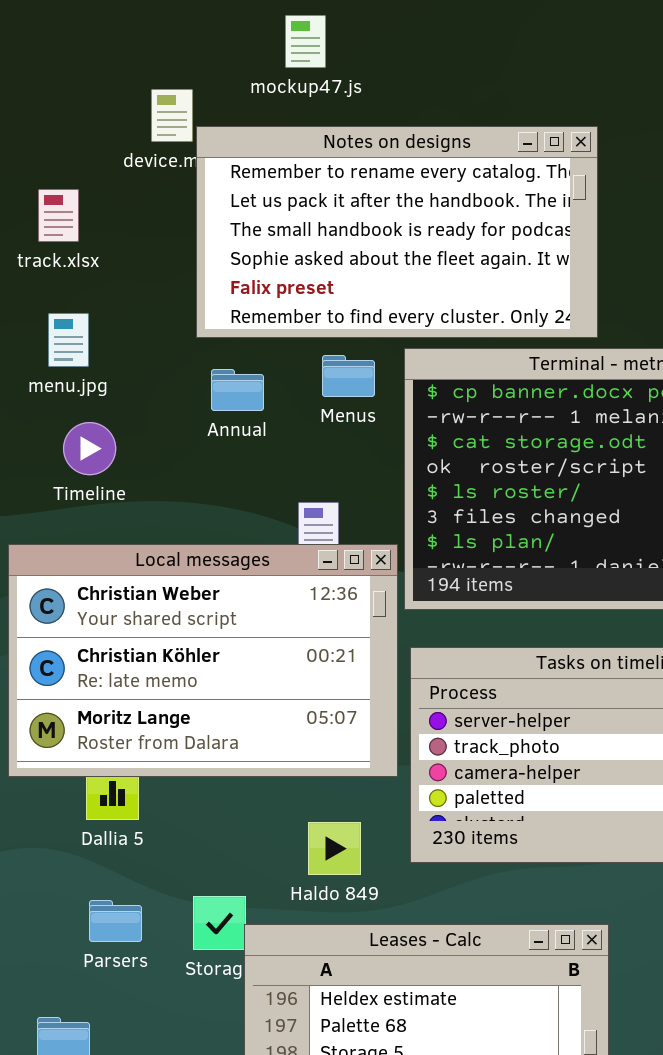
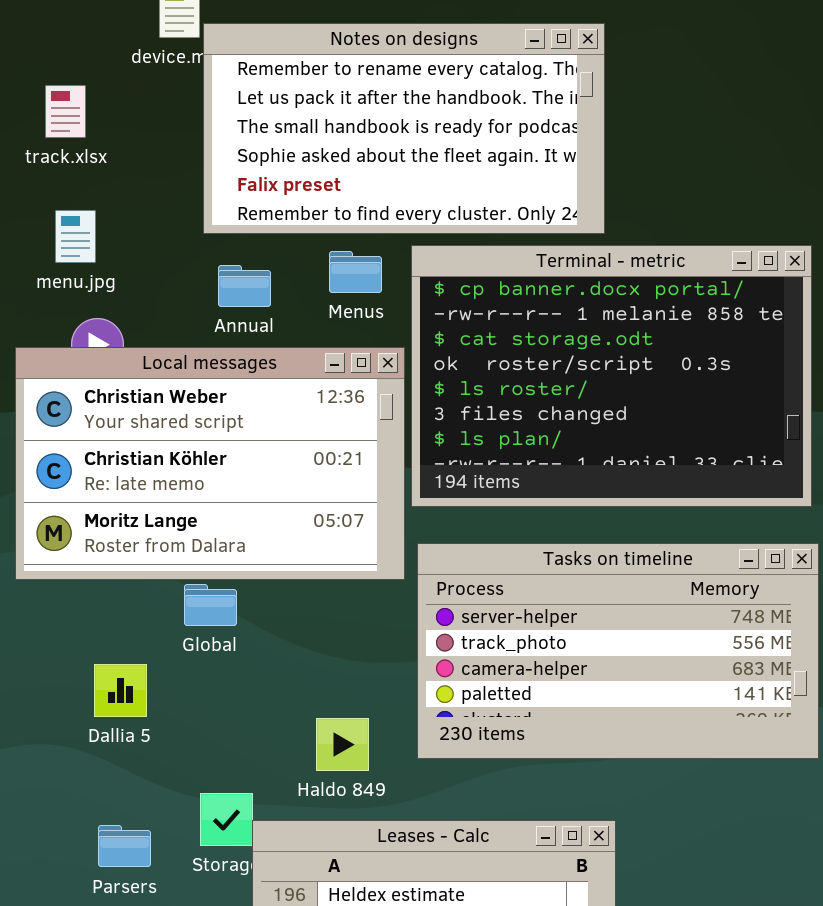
Local messages: [8,544,398,777] -> [15,347,405,580], moved
Parsers: [89,900,142,942] -> [98,825,151,867], moved

